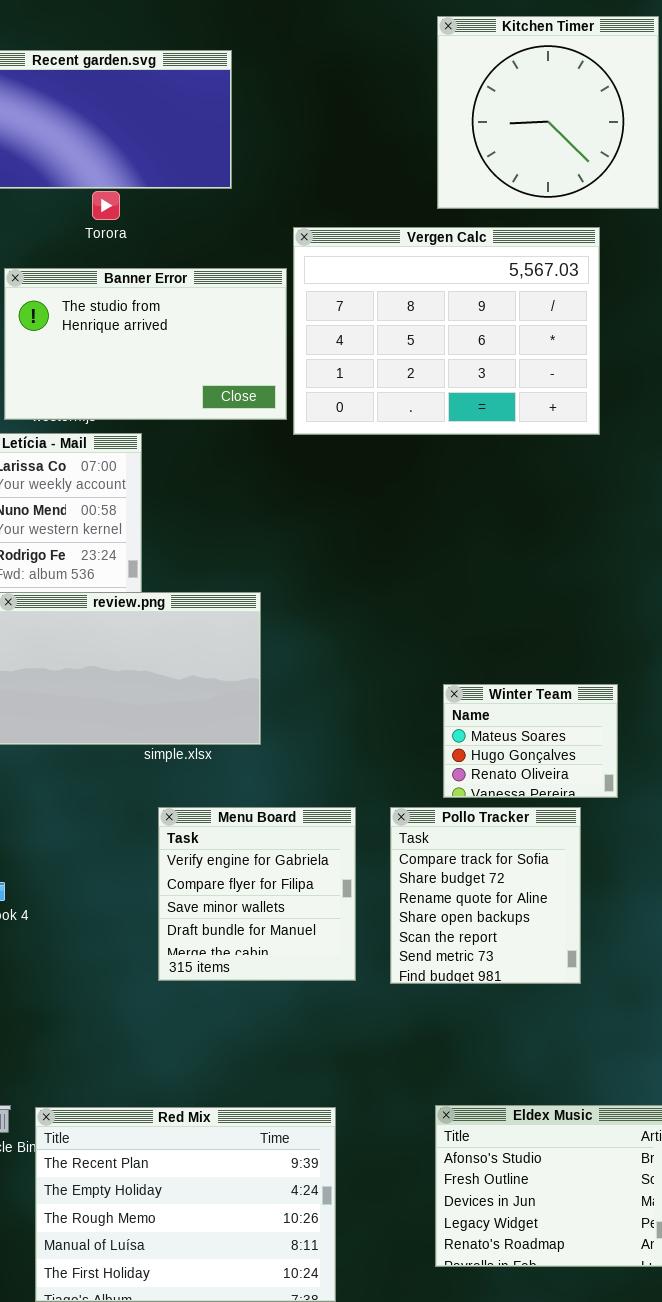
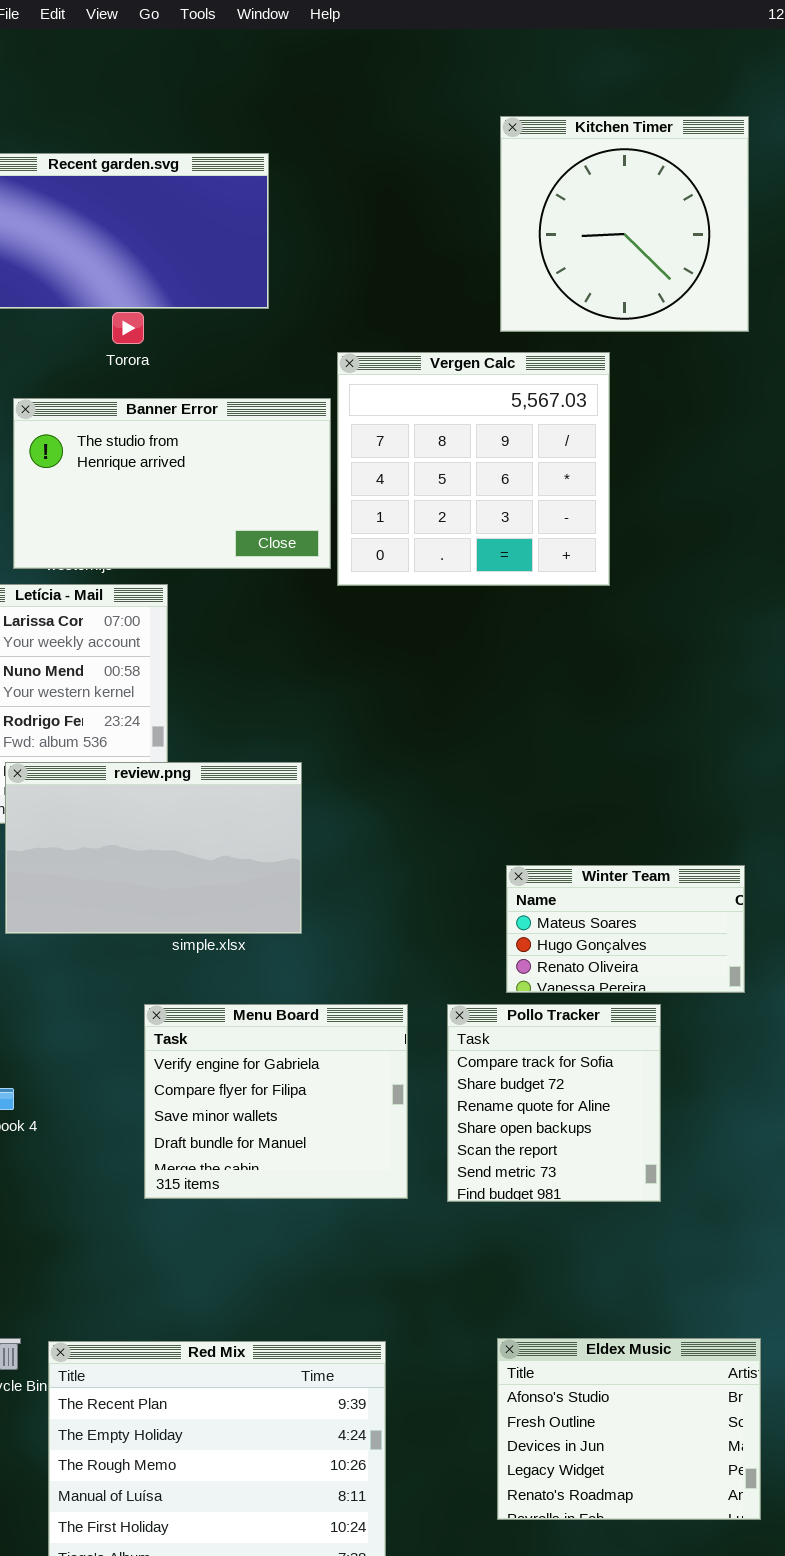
Vergen Calc: [293,227,600,435] -> [337,352,610,586], resized
Winter Team: [443,684,618,798] -> [506,865,745,993], resized
Menu Board: [158,807,356,981] -> [144,1004,408,1199], resized

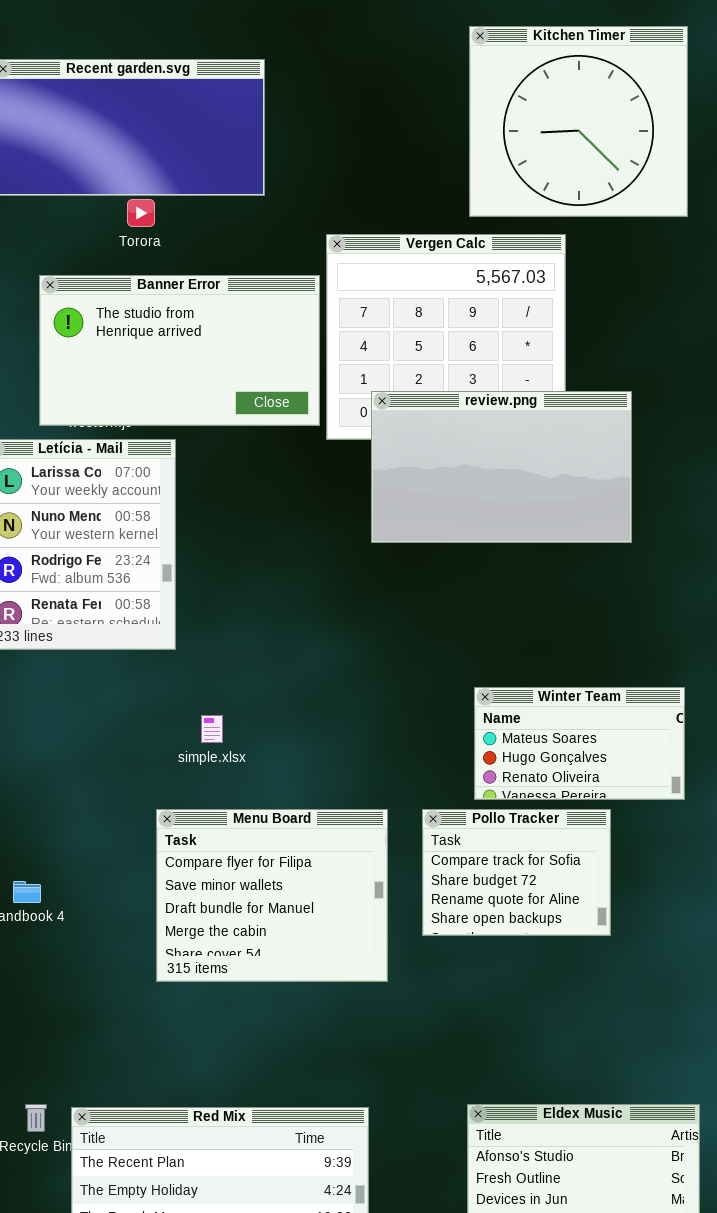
review.png: [5,762,302,934] -> [371,391,632,543], moved
Menu Board: [144,1004,408,1199] -> [156,809,388,982], scrolled down 1 row
Pollo Tracker: [447,1004,661,1202] -> [422,809,611,936], resized

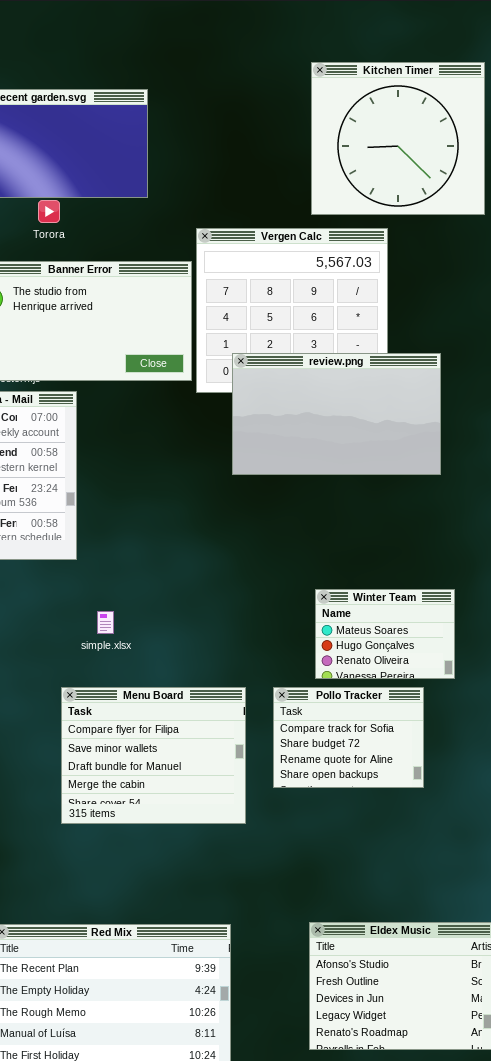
Winter Team: [474,687,685,800] -> [315,589,455,679], resized

